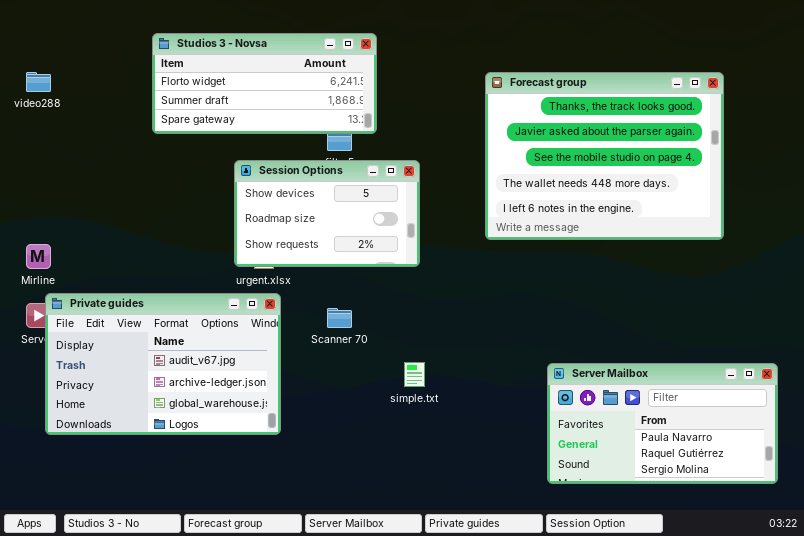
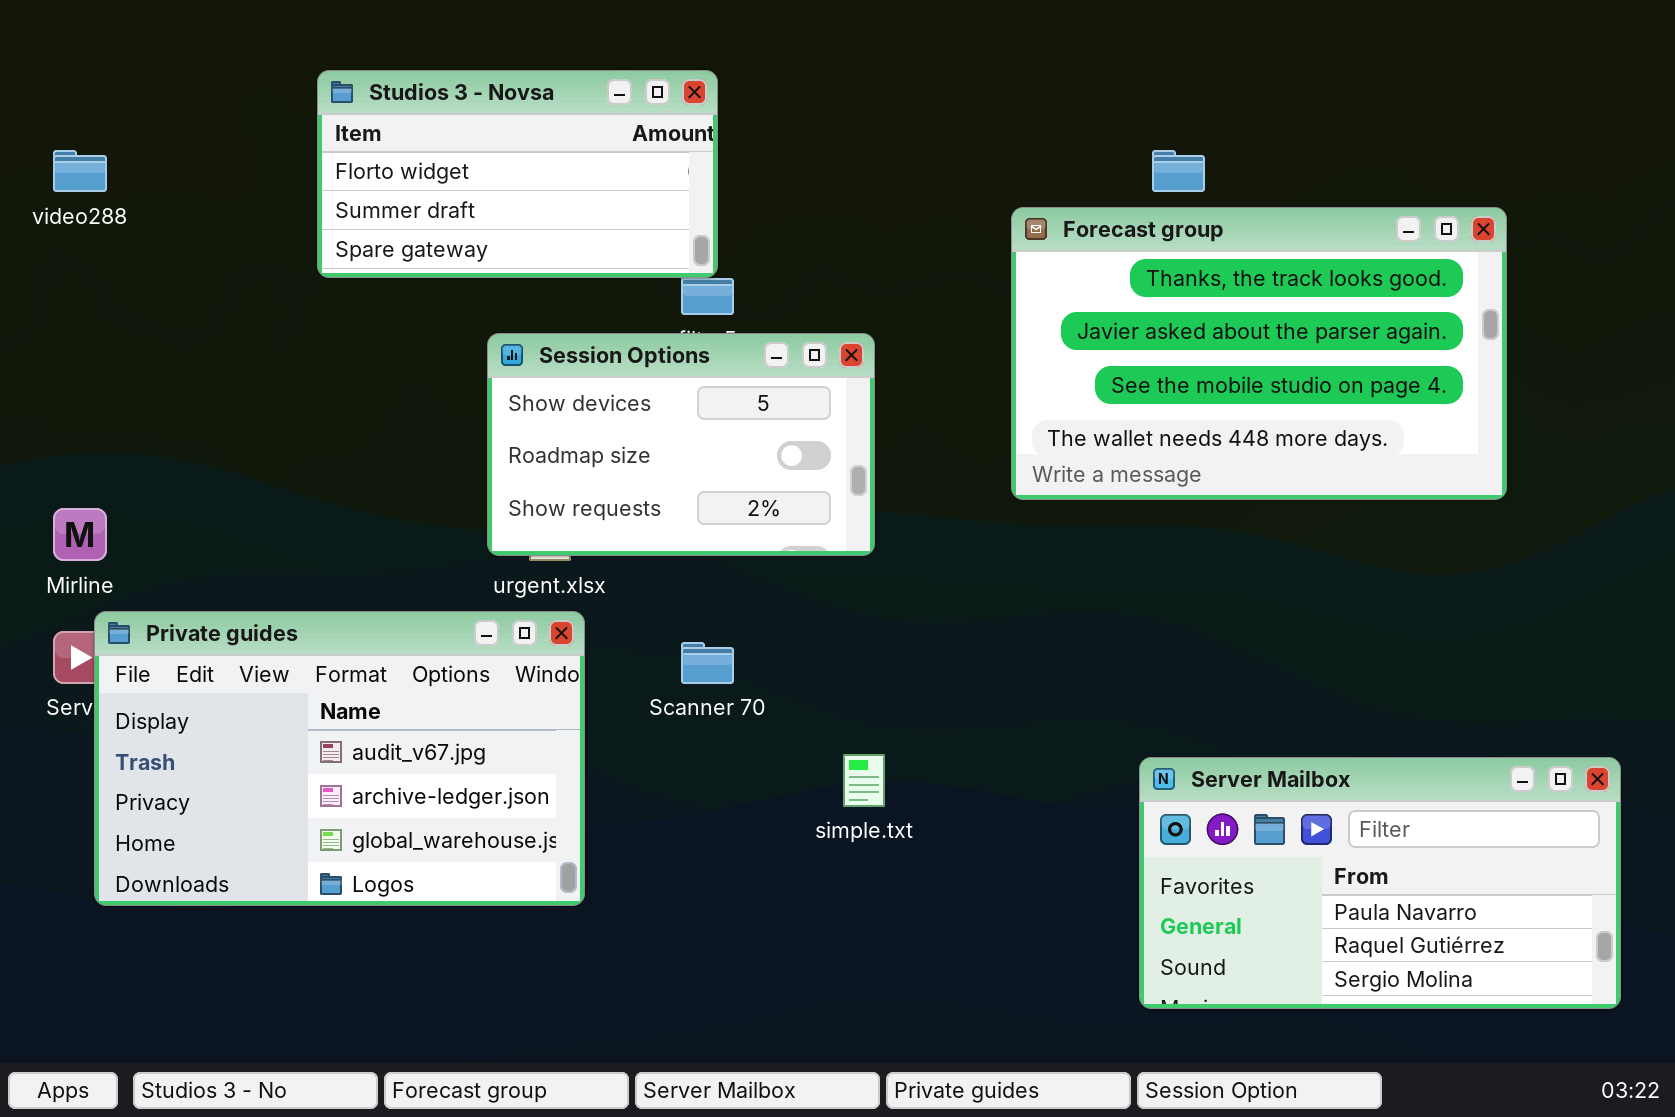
Studios 3 - Novsa: [152,33,377,134] -> [317,70,718,278], resized
Forecast group: [485,72,724,240] -> [1011,207,1507,500], resized

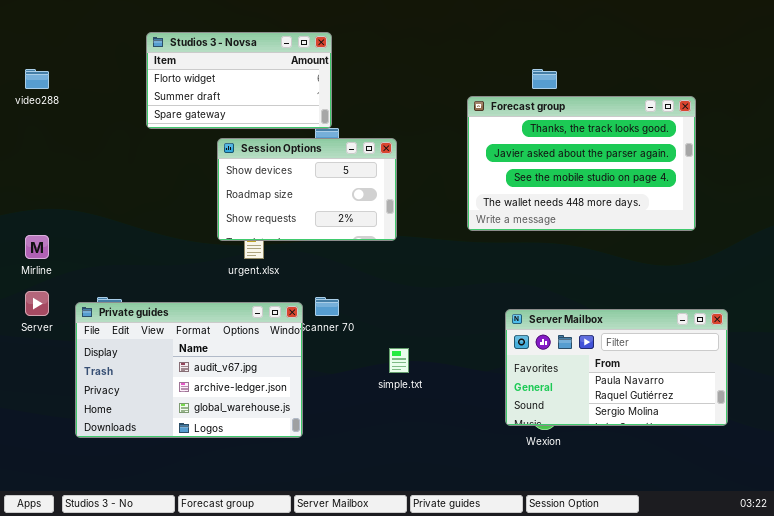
Session Options: [487,333,875,556] -> [217,138,397,241], moved
Private guides: [94,611,585,906] -> [75,302,303,438], moved
Server Mailbox: [1139,757,1621,1009] -> [505,309,728,426], moved

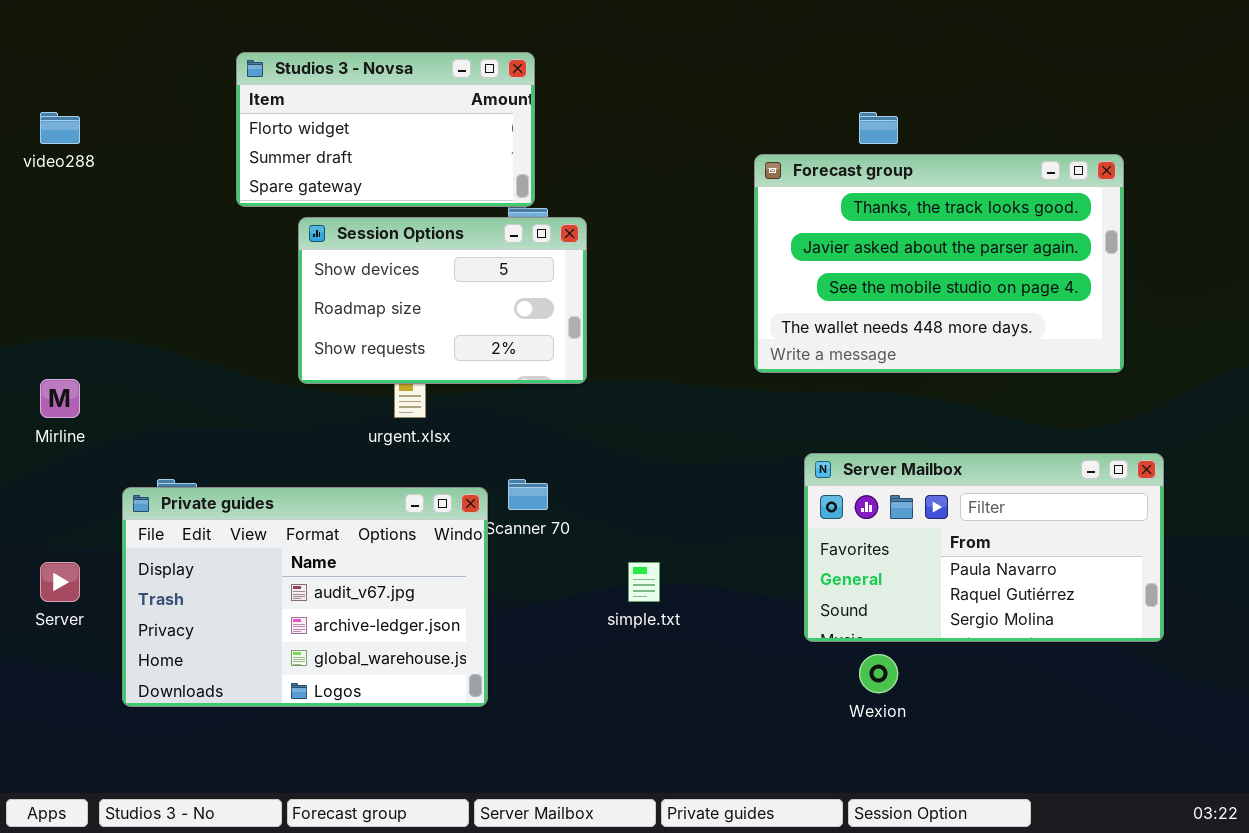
Session Options: [217,138,397,241] -> [298,217,587,384], moved
Server: [25,291,49,316] -> [40,562,80,602], moved
Server Mailbox: [505,309,728,426] -> [804,453,1164,642], moved

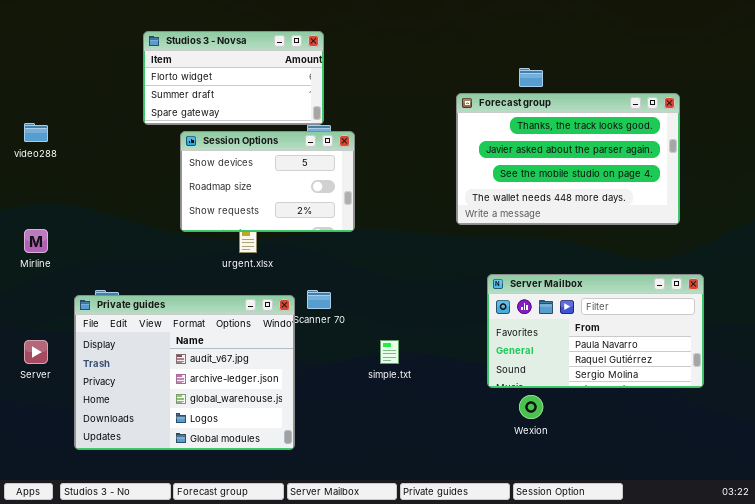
video288: [40,112,80,144] -> [24,123,48,142], moved
Private guides: [122,487,488,707] -> [74,295,295,450], resized

